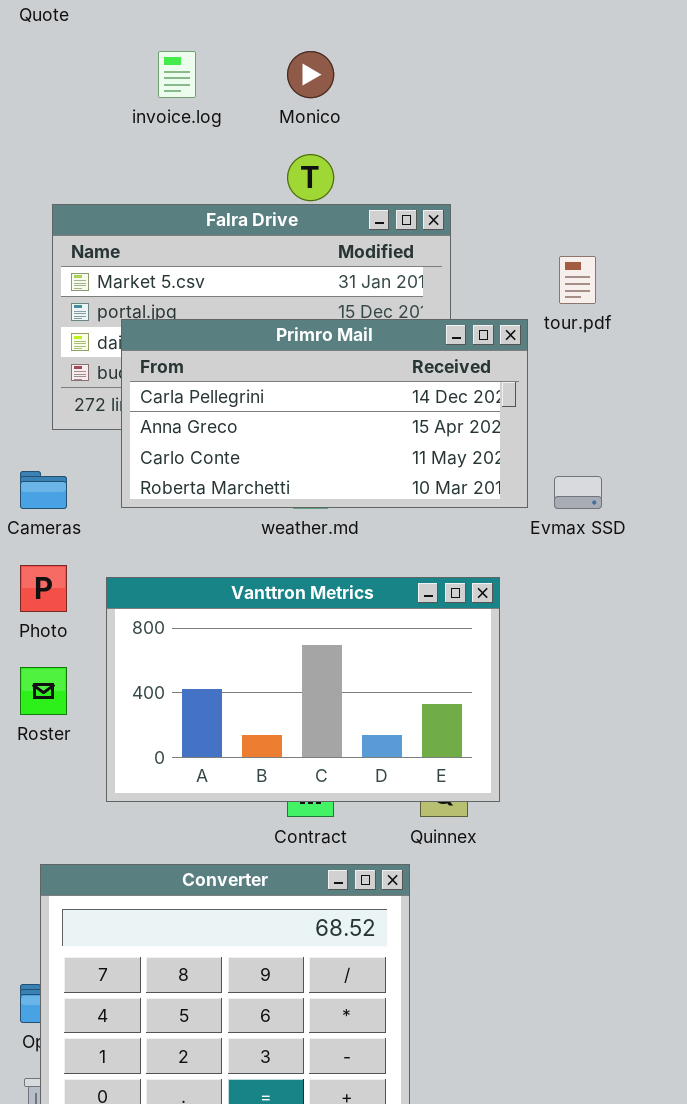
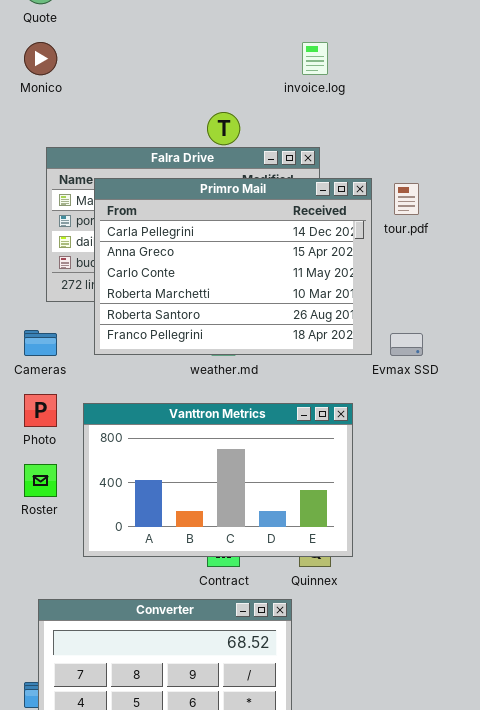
invoice.log: [158,51,196,98] -> [302,42,328,75], moved
Monico: [287,51,334,98] -> [24,42,57,75], moved
Primro Mail: [121,319,528,508] -> [94,178,372,355], resized

